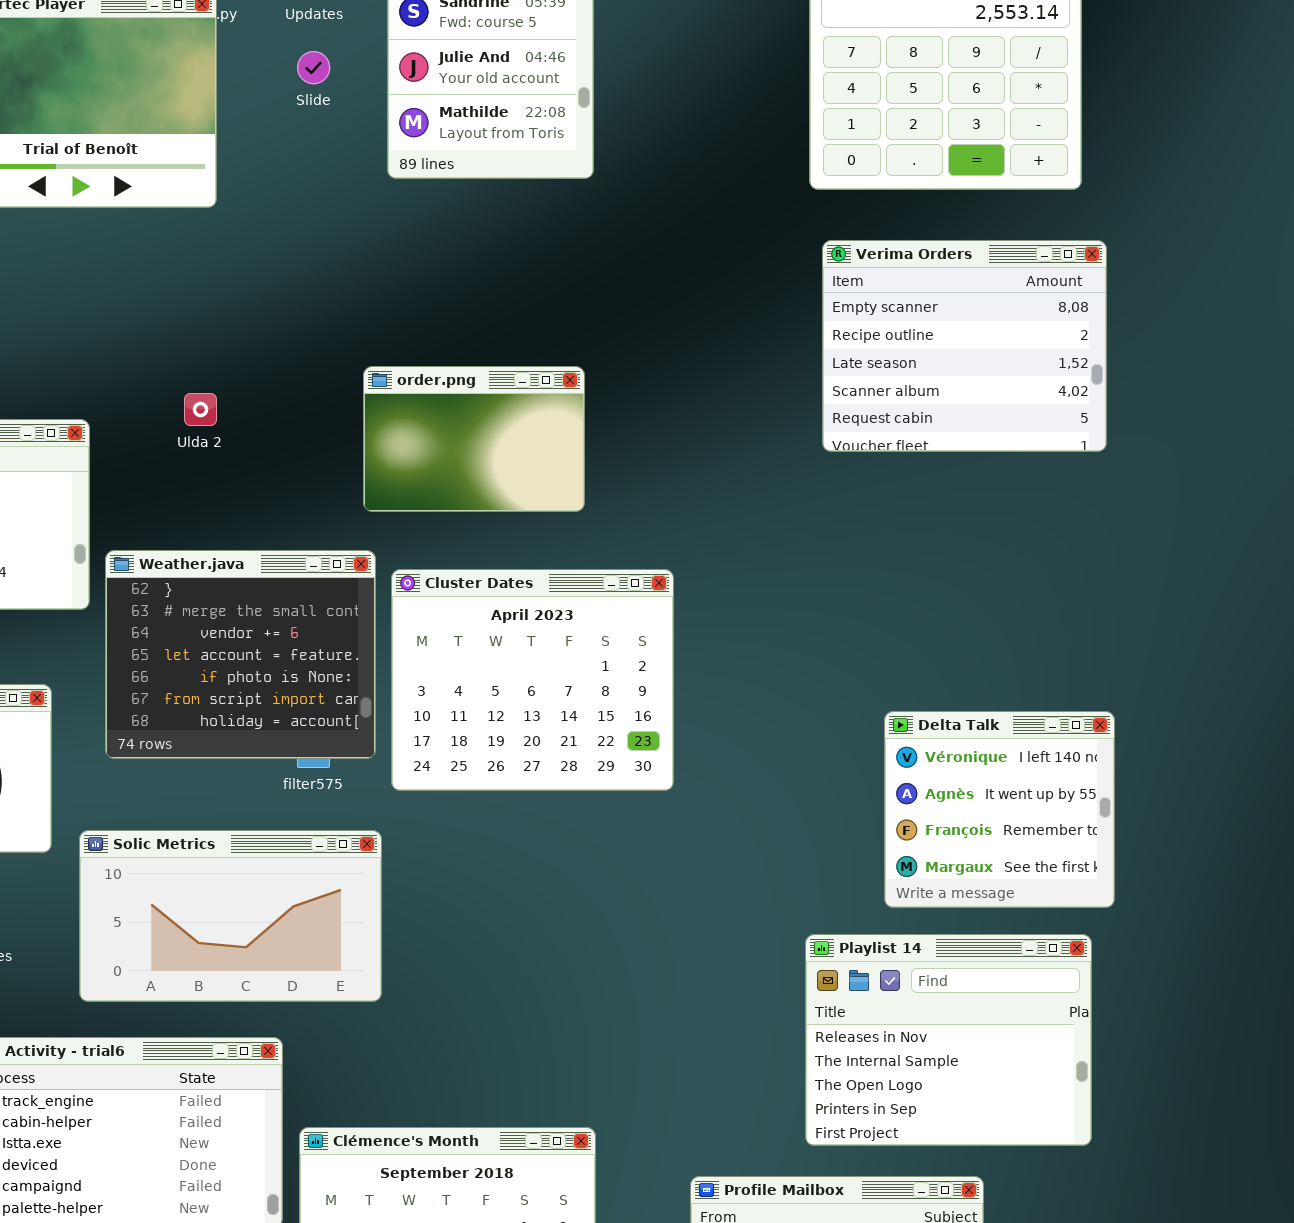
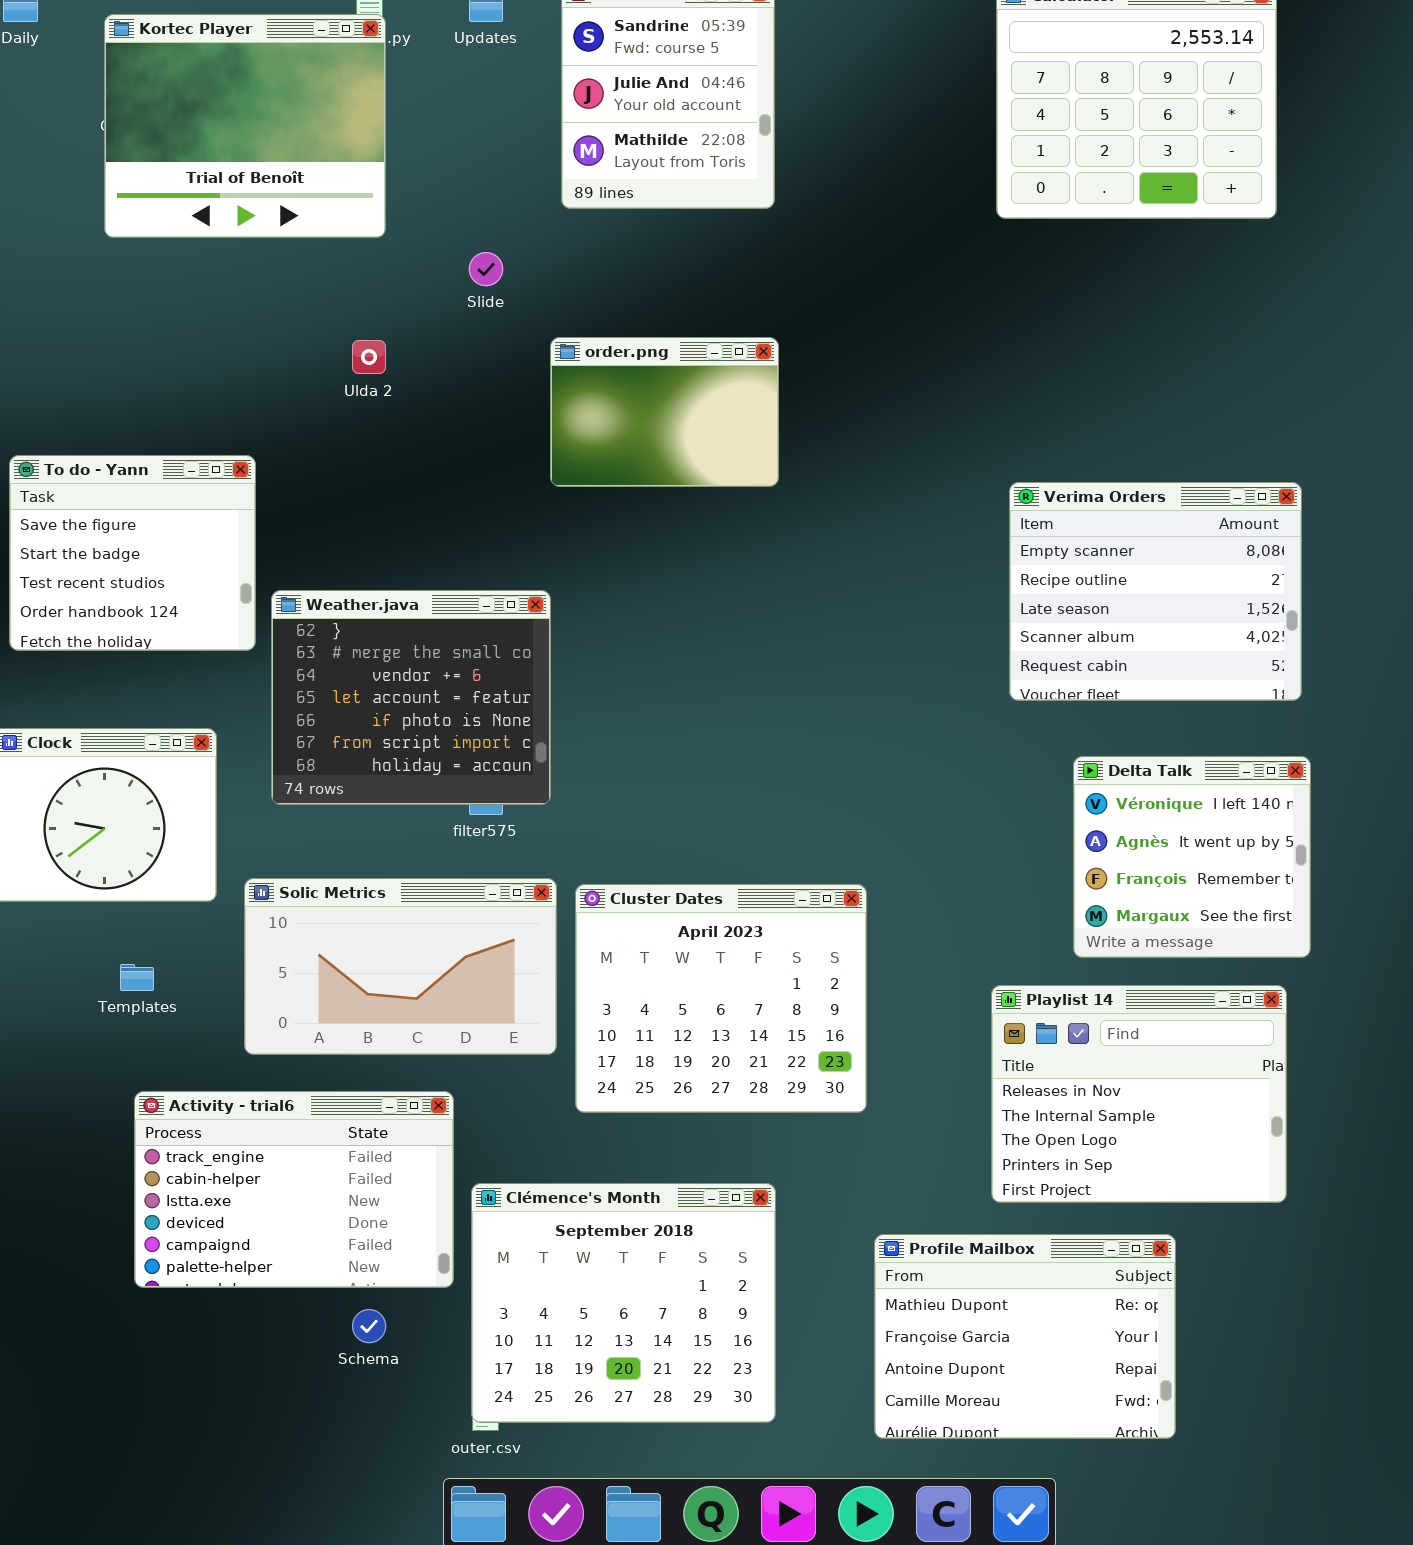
Slide: [297,51,330,84] -> [469,252,503,286], moved
Verima Orders: [822,240,1107,452] -> [1009,482,1302,701], moved
order.png: [363,366,585,512] -> [550,337,779,487], moved
Ulda 2: [184,393,217,426] -> [352,340,386,374], moved
Cluster Dates: [391,569,674,791] -> [575,884,867,1113], moved

